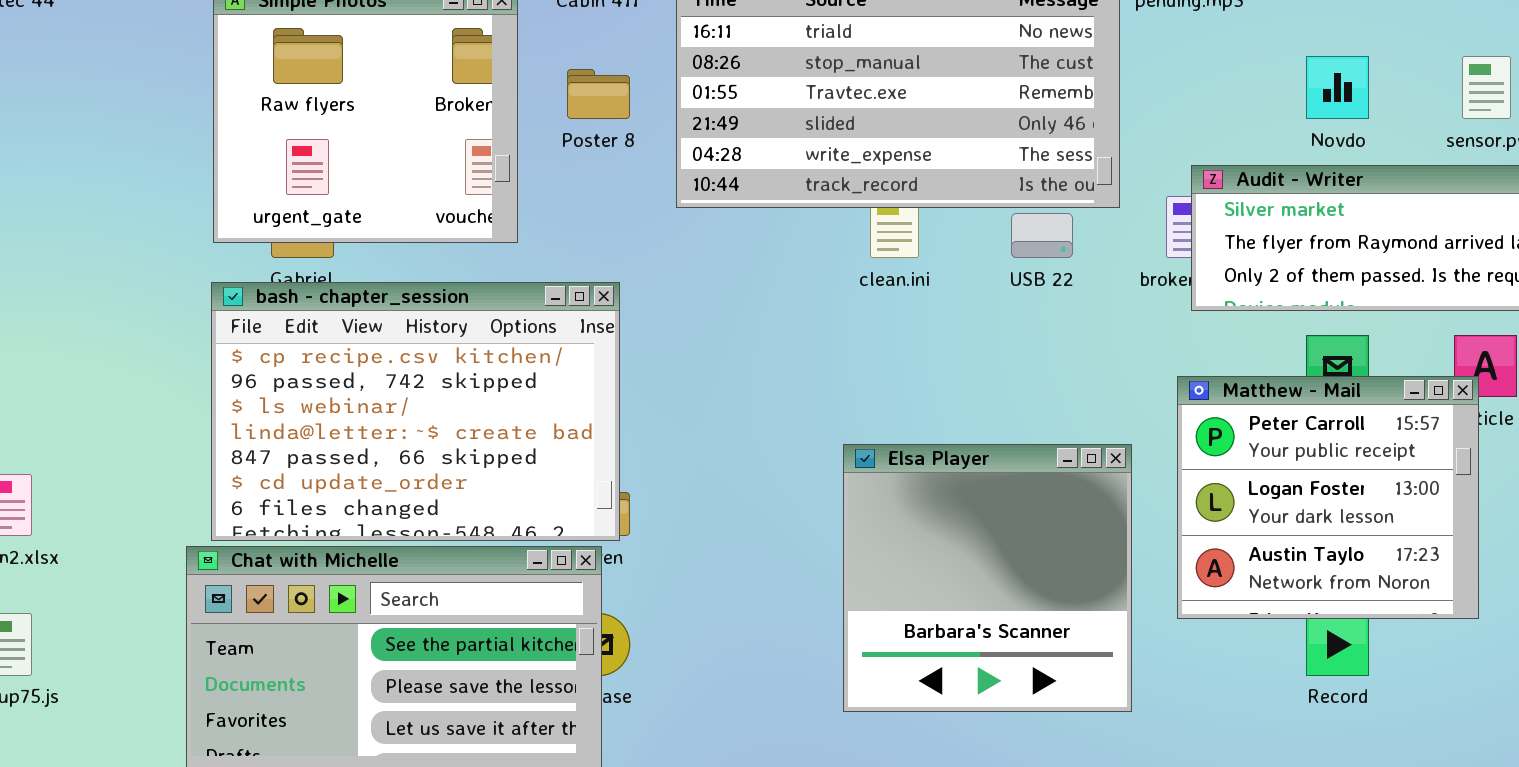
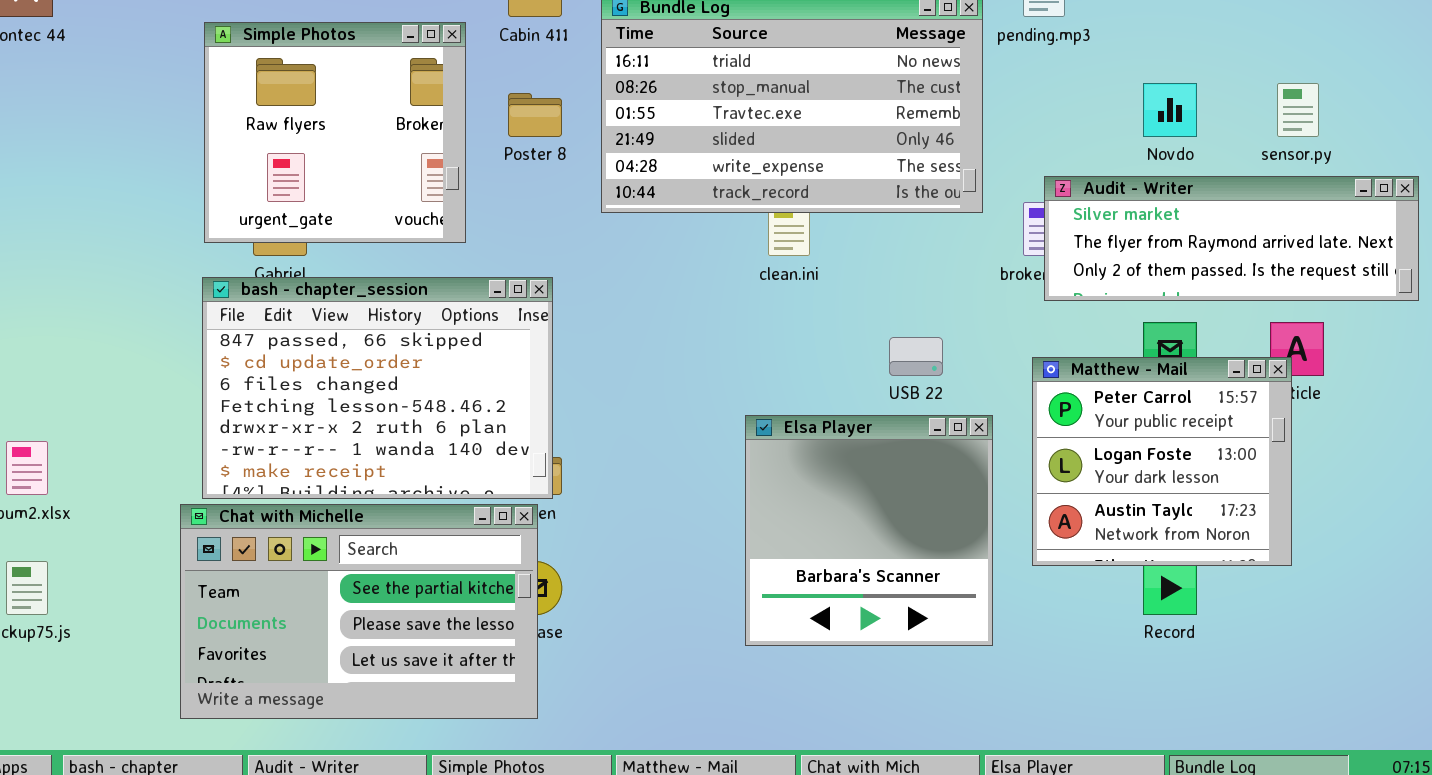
USB 22: [1011,213,1073,258] -> [889,337,943,376], moved
bash - chapter_session: [211,282,620,541] -> [202,277,553,499], scrolled down 4 rows

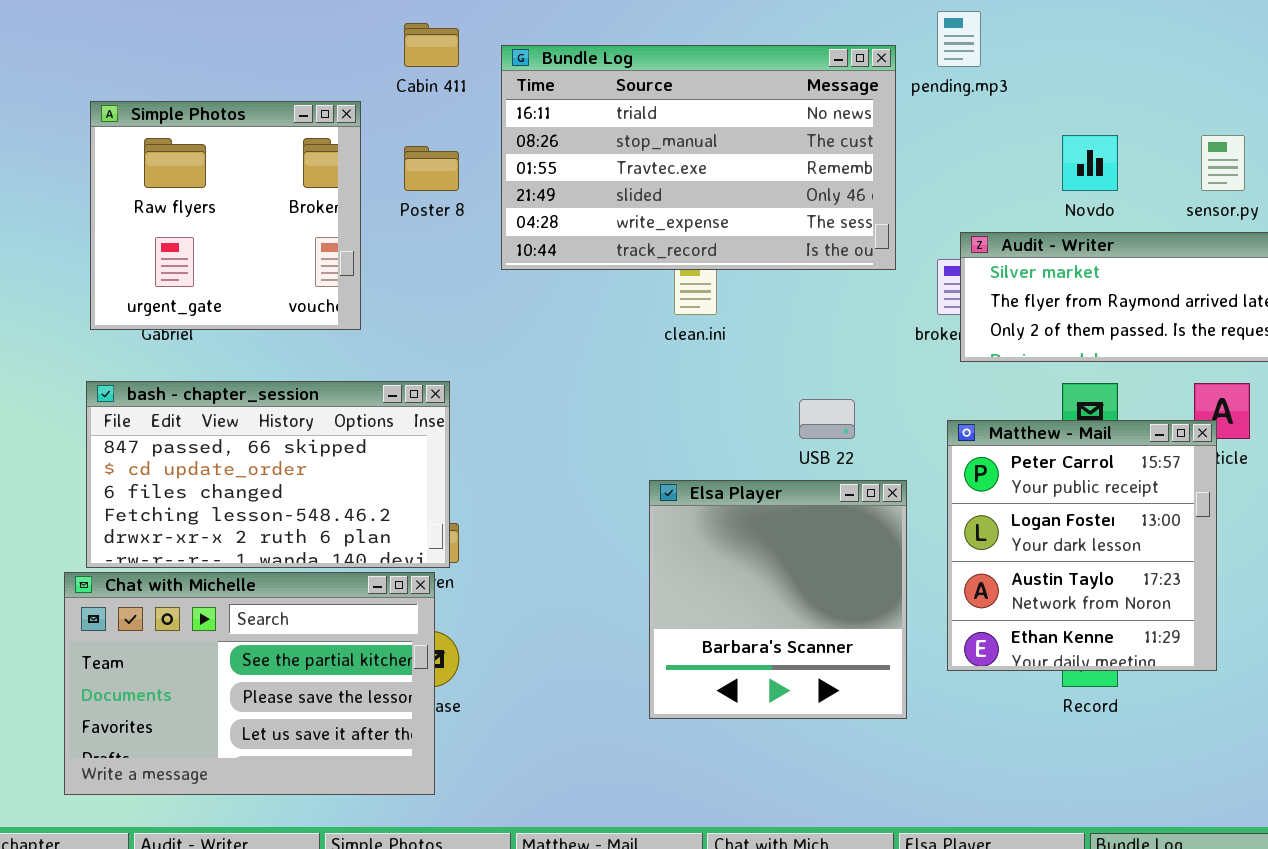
Simple Photos: [204,22,466,243] -> [90,101,361,330], moved
bash - chapter_session: [202,277,553,499] -> [86,381,450,568], resized
Matthew - Mail: [1032,357,1292,566] -> [947,420,1217,671], resized

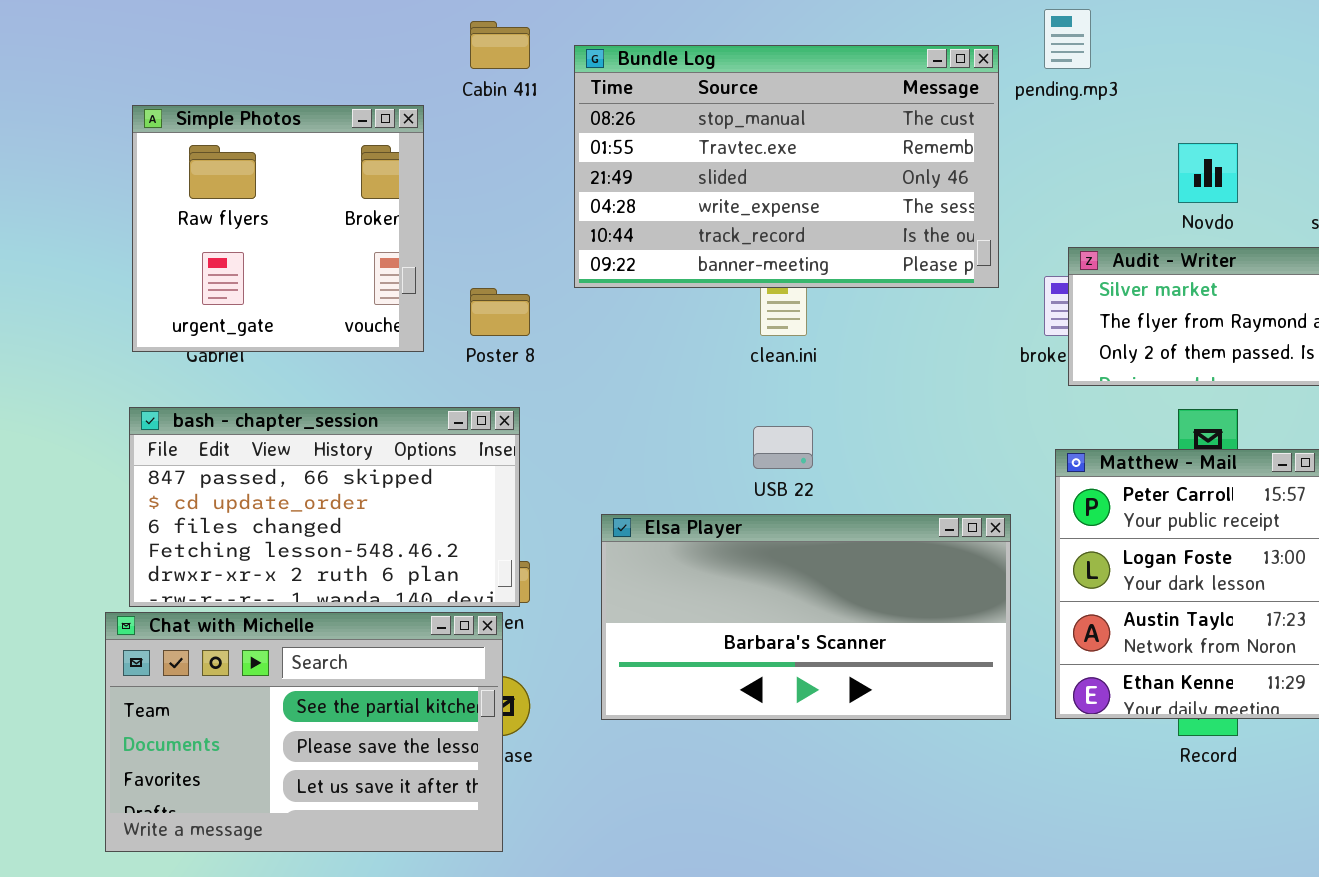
Bundle Log: [501,45,896,270] -> [574,45,999,288], scrolled down 1 row
Poster 8: [404,146,459,191] -> [470,288,530,336], moved
USB 22: [799,399,855,439] -> [753,426,813,469], moved
Elsa Player: [649,480,907,719] -> [601,514,1011,720], resized

